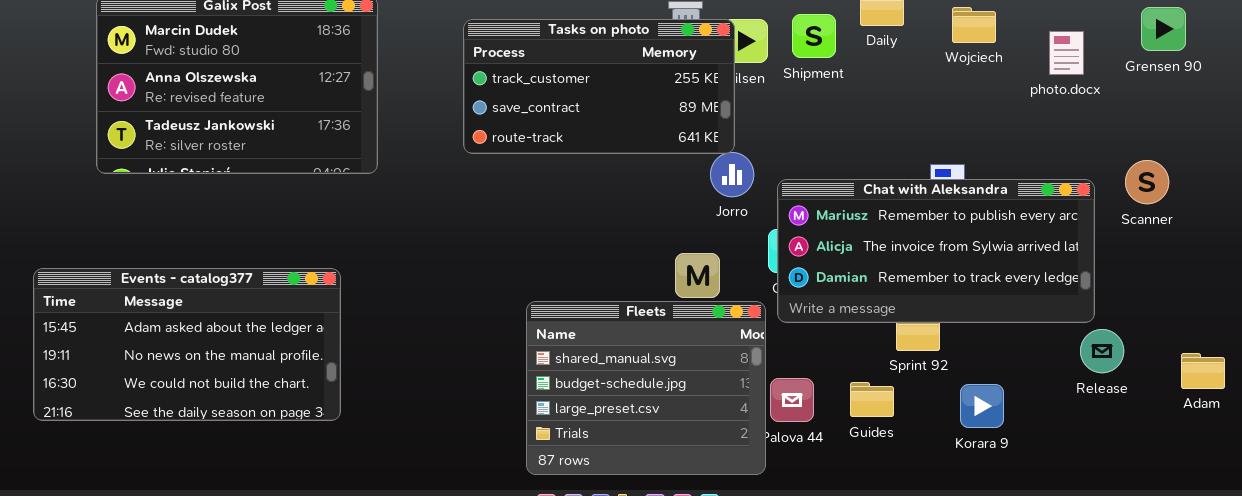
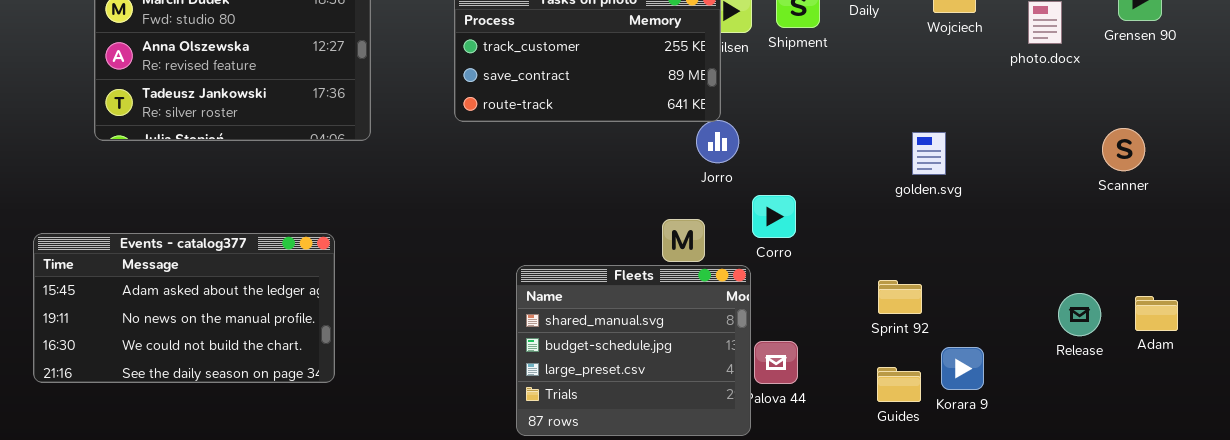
Chat with Aleksandra: [777,179,1095,323] -> none, closed
Adam: [1181,353,1225,389] -> [1135,296,1178,331], moved
Guides: [850,382,894,417] -> [877,367,921,402], moved

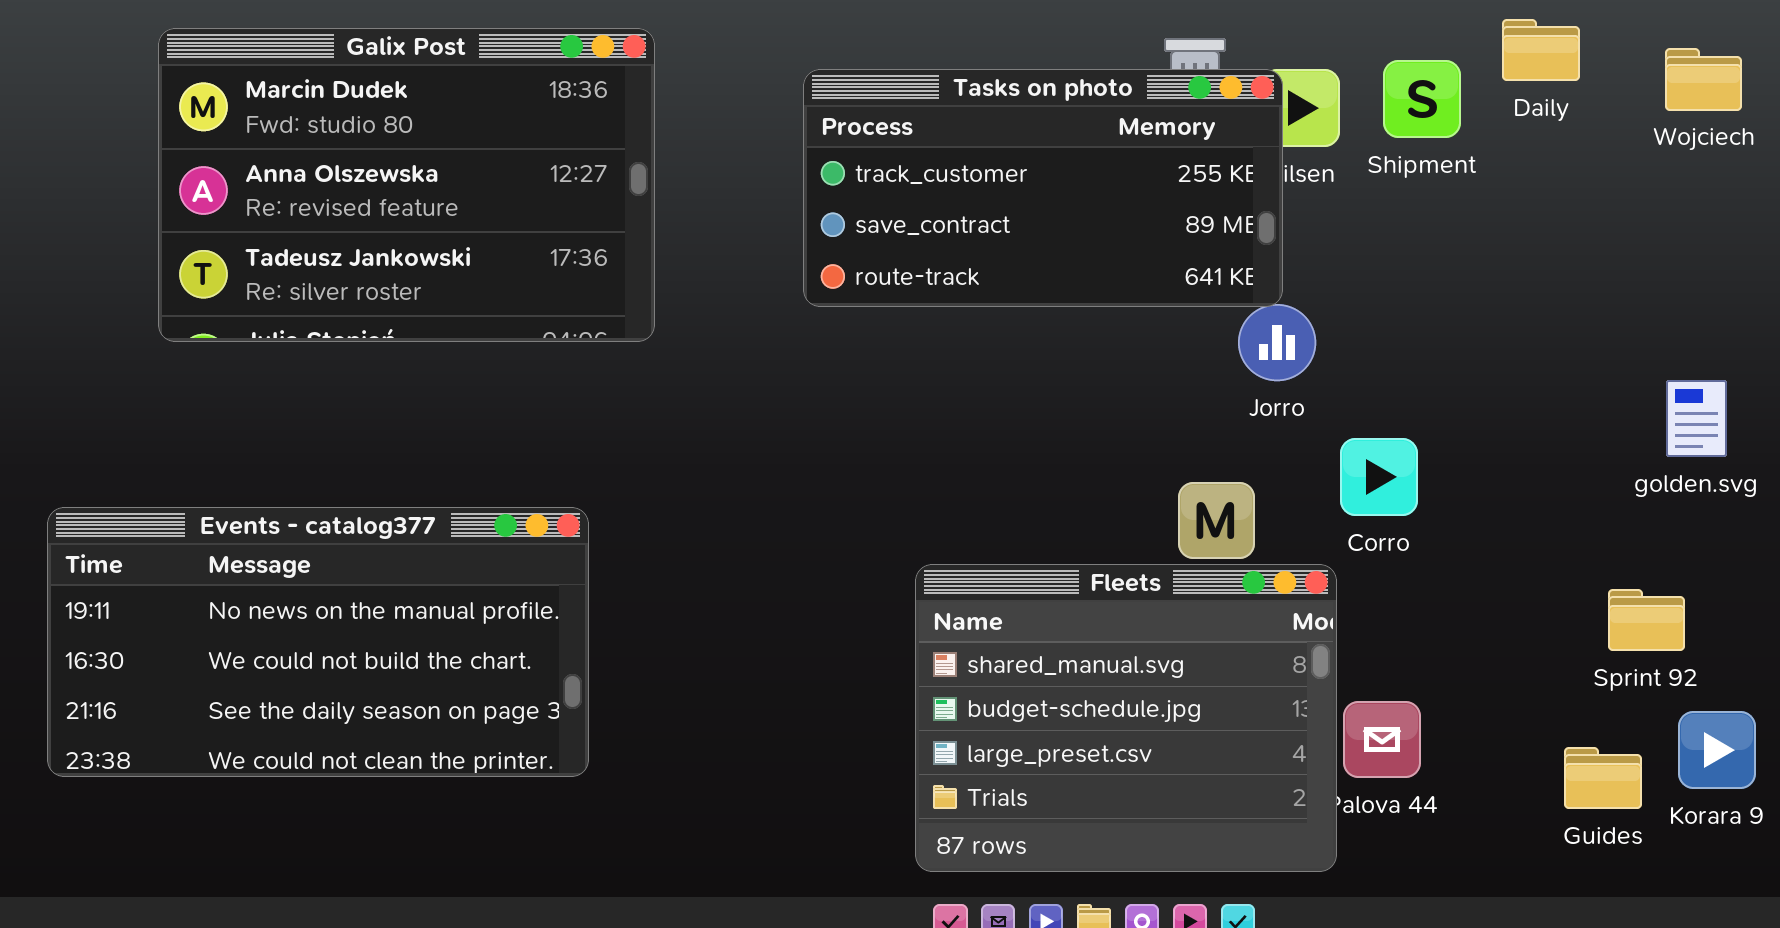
golden.svg: [912,132,946,175] -> [1666,380,1727,457], moved
Events - catalog377: [33,233,335,383] -> [47,507,589,777], scrolled down 1 row
Sprint 92: [878,280,922,314] -> [1608,589,1685,651], moved

